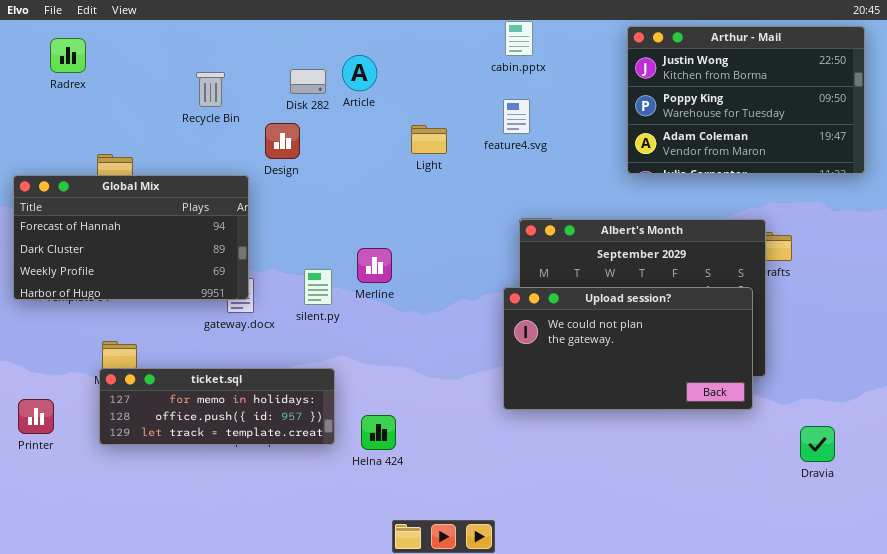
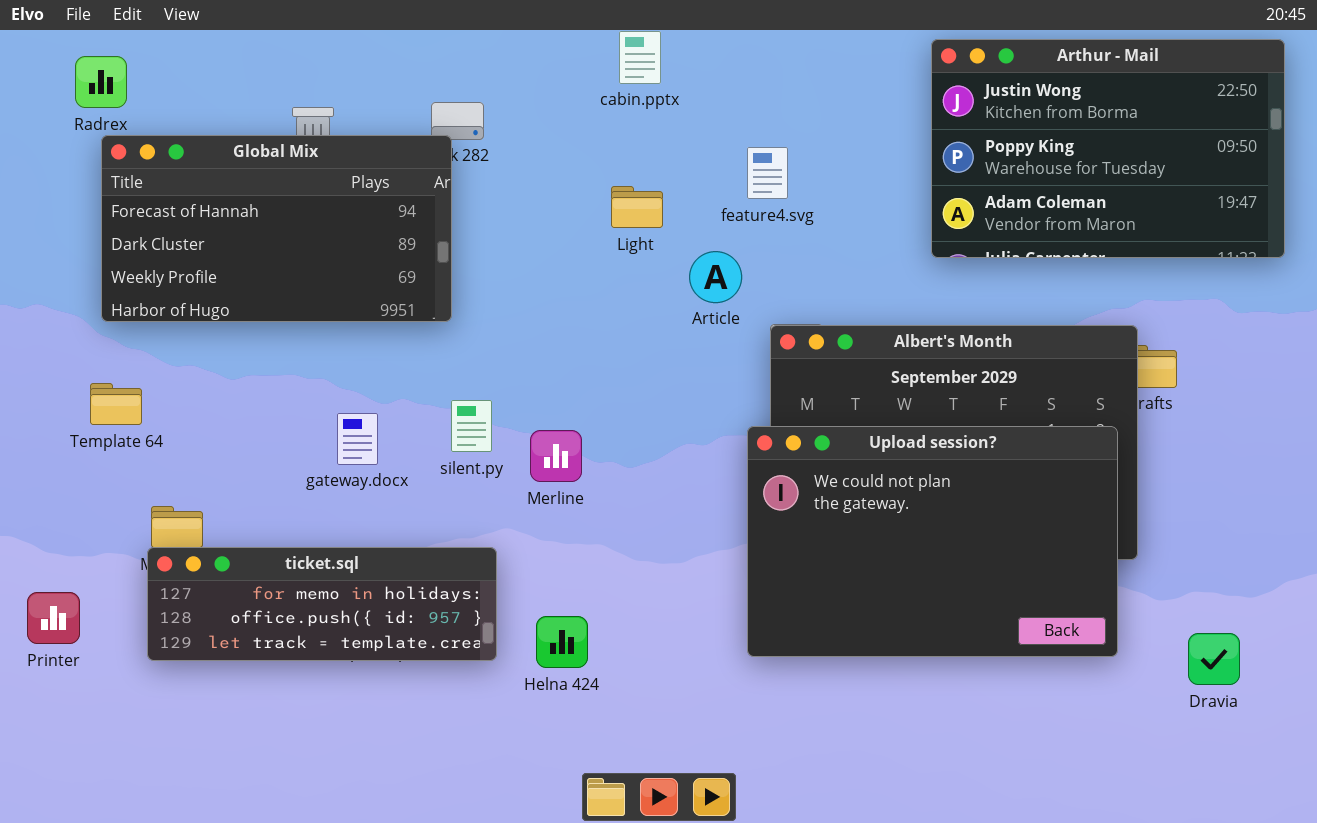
cabin.pptx: [505,21,533,56] -> [619,31,661,84], moved
Article: [342,55,377,91] -> [689,251,742,303], moved
Global Mix: [13,175,249,300] -> [101,135,452,322], moved
Merline: [357,248,392,283] -> [530,430,582,482], moved
Upload session?: [503,287,753,410] -> [747,426,1118,657], resized

